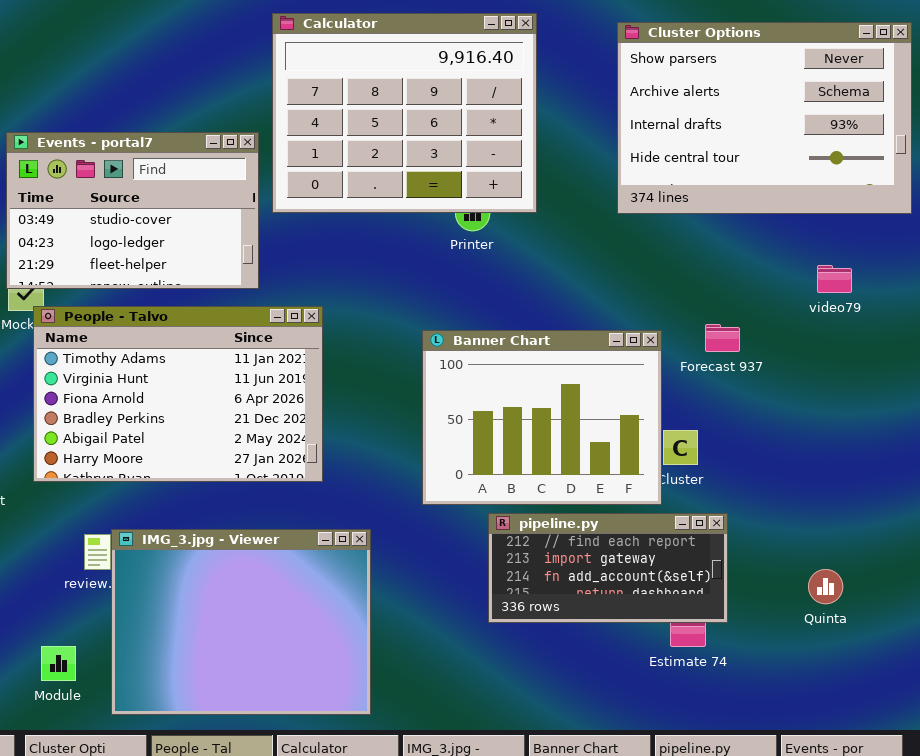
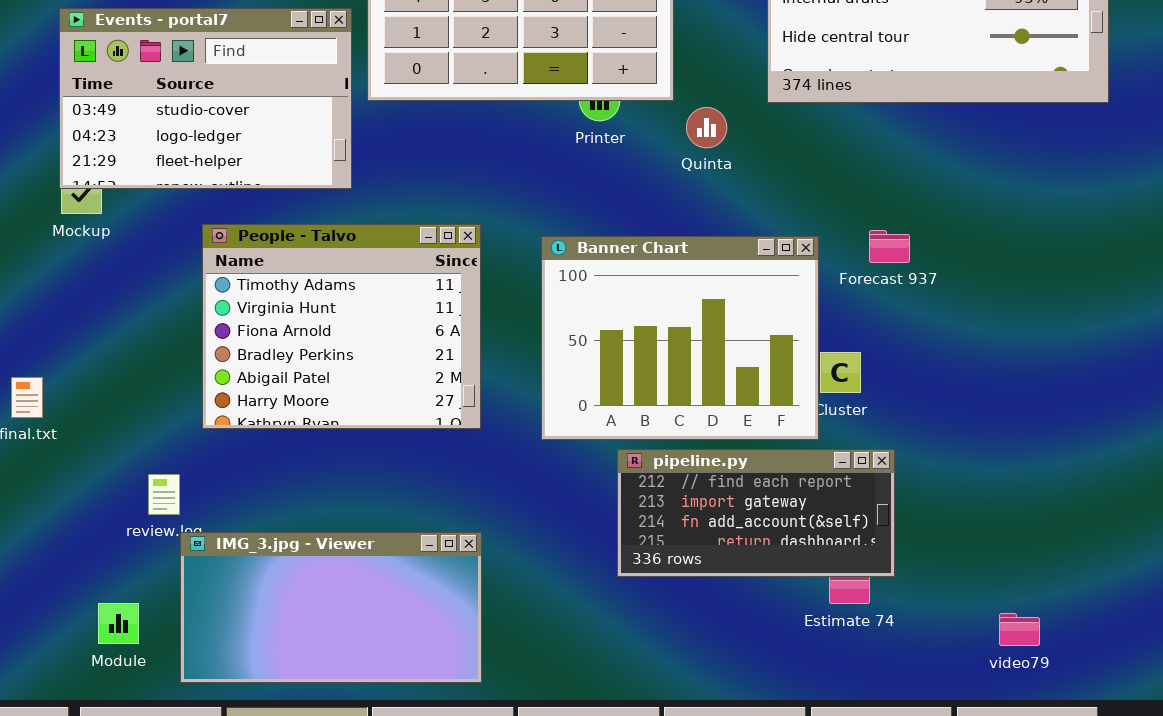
video79: [817,265,852,293] -> [999,613,1040,646], moved
People - Talvo: [33,306,323,482] -> [202,224,481,429], moved, resized
IMG_3.jpg - Viewer: [111,529,371,715] -> [180,532,482,683], resized
Quinta: [808,569,843,604] -> [686,107,727,148], moved

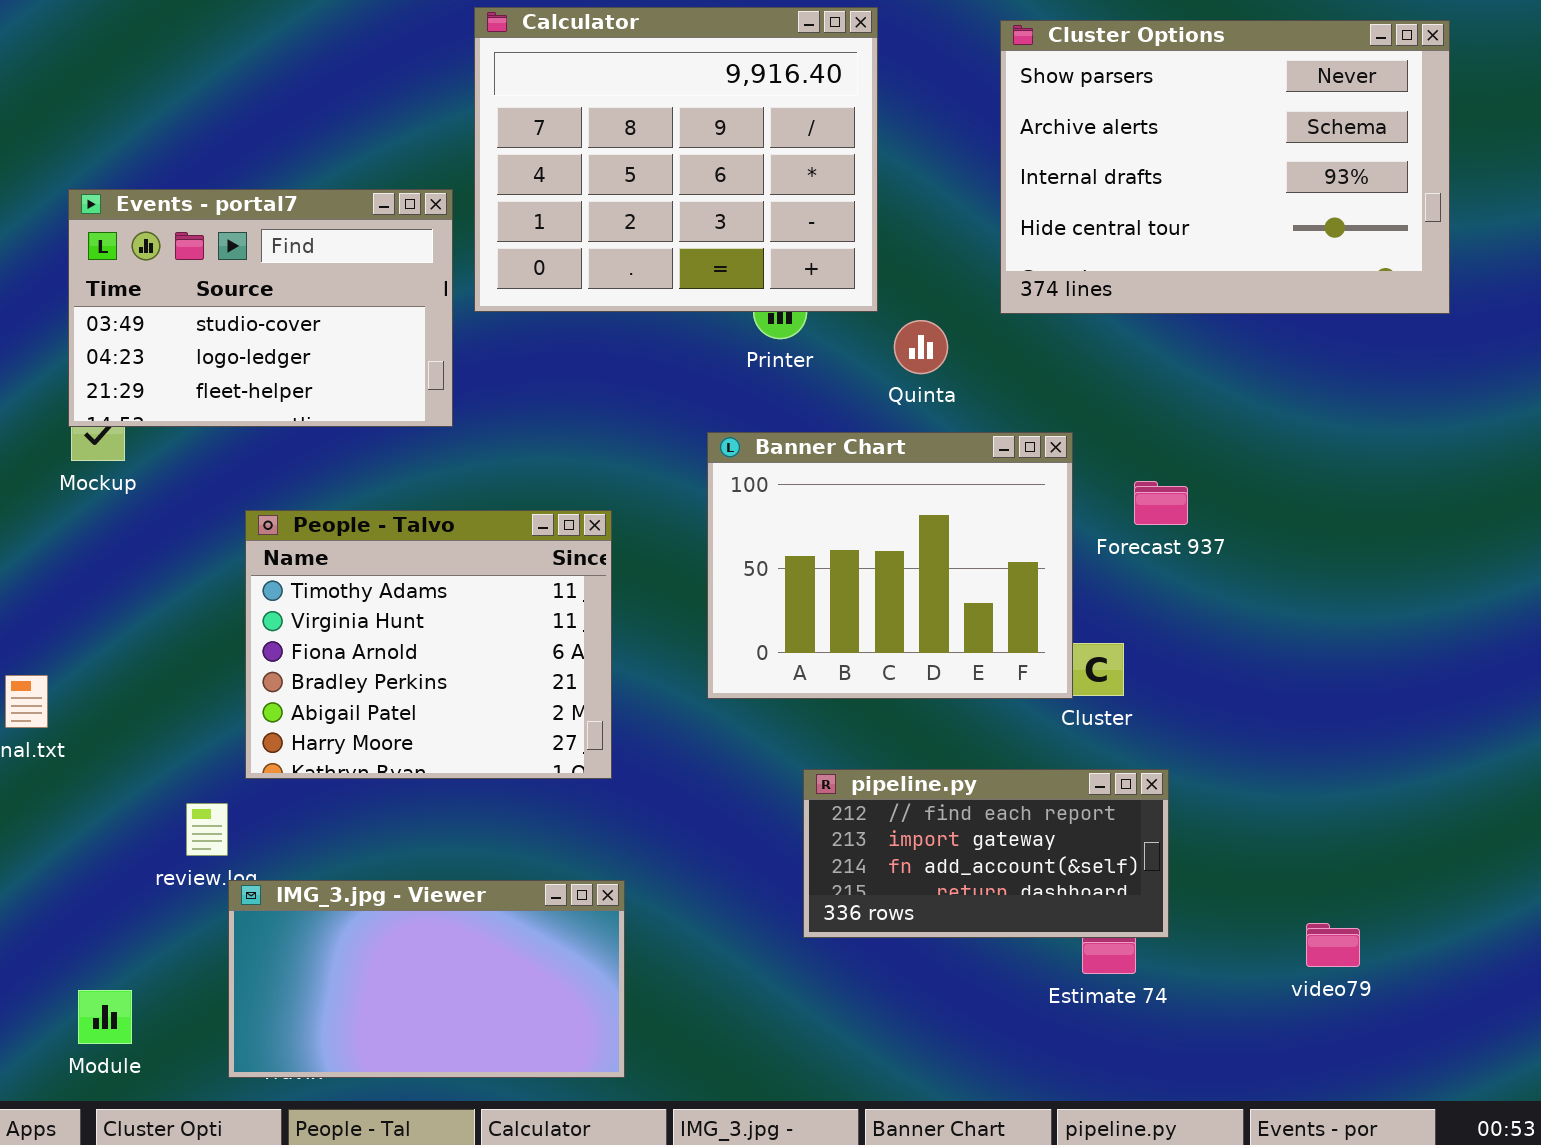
People - Talvo: [202,224,481,429] -> [245,510,612,779], moved
Banner Chart: [541,236,819,440] -> [707,432,1073,699], moved
Module: [98,603,139,644] -> [78,990,132,1044], moved
video79: [999,613,1040,646] -> [1306,923,1360,967], moved

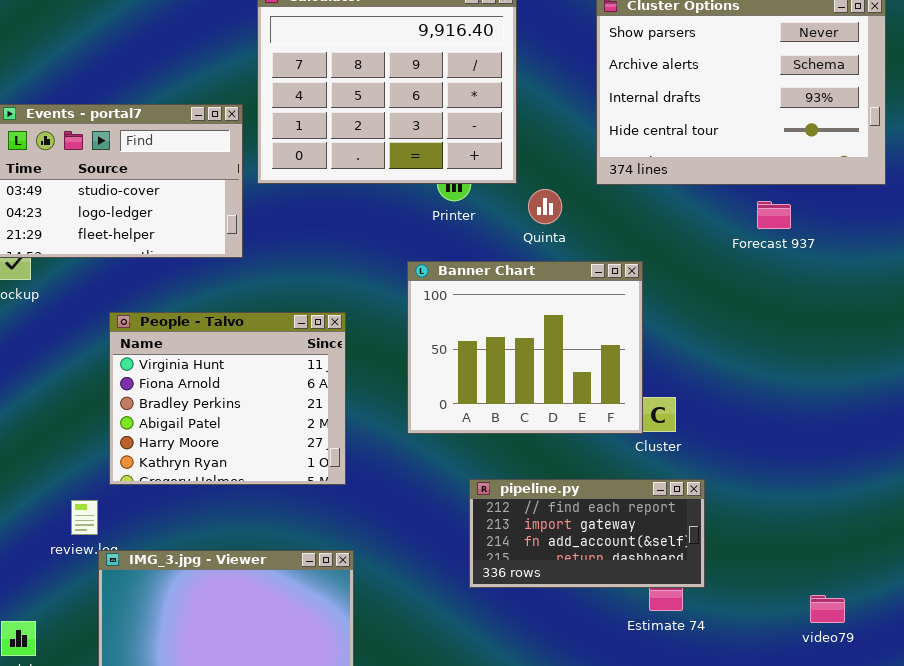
Forecast 937: [1134,481,1188,525] -> [757,201,791,229], moved
People - Talvo: [245,510,612,779] -> [109,312,346,485], scrolled down 1 row
video79: [1306,923,1360,967] -> [810,595,845,623], moved

